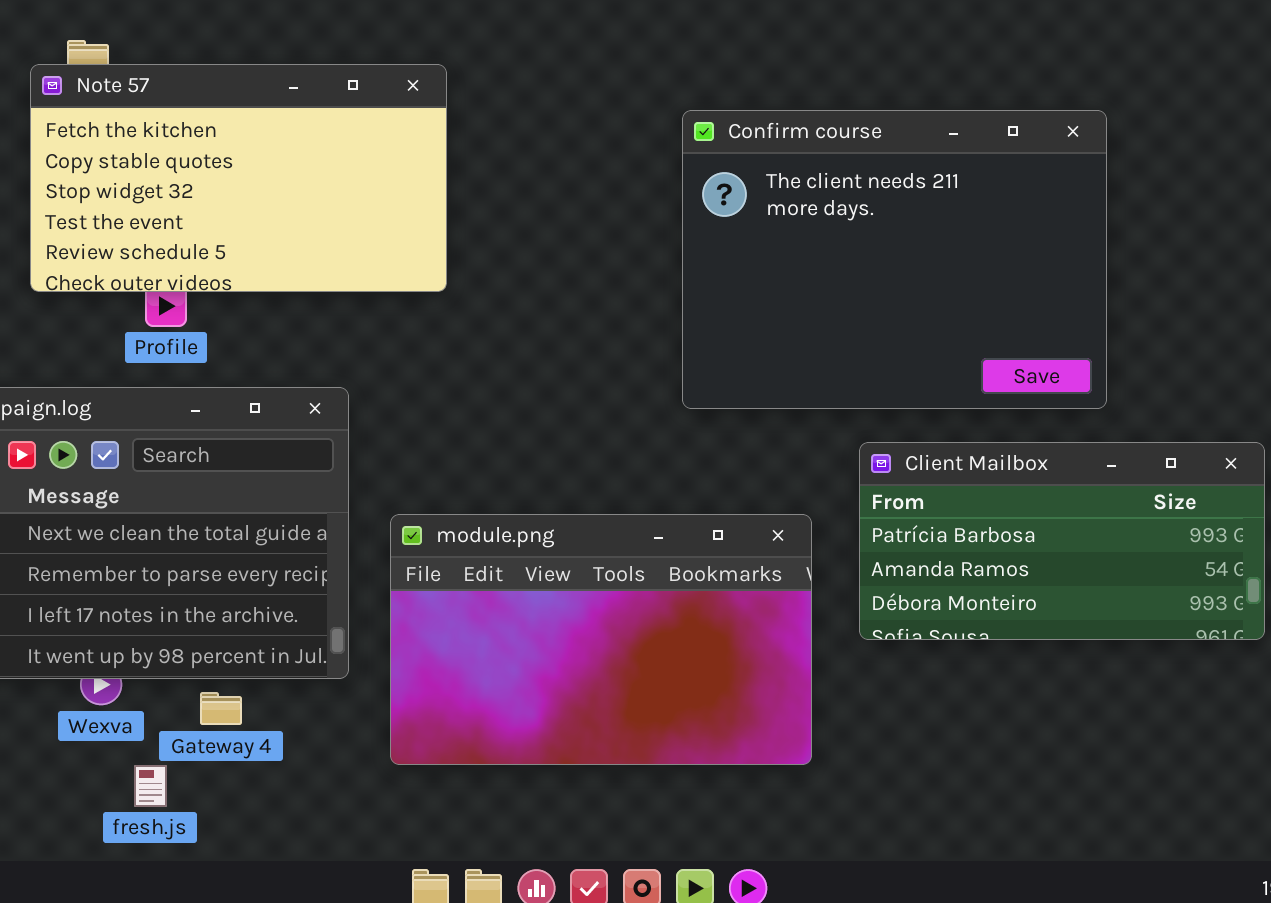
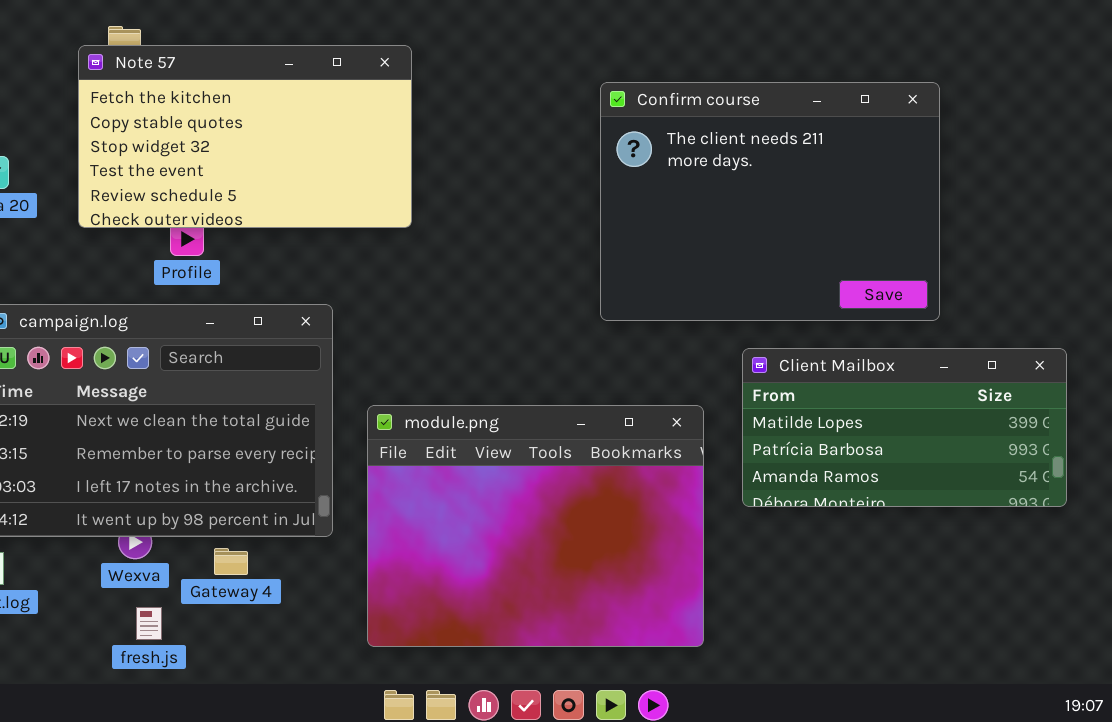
Client Mailbox: [859,442,1265,640] -> [742,348,1067,507], scrolled up 1 row
module.png: [390,514,812,765] -> [367,405,704,647], resized
fresh.js: [134,765,167,807] -> [136,607,162,640], moved

